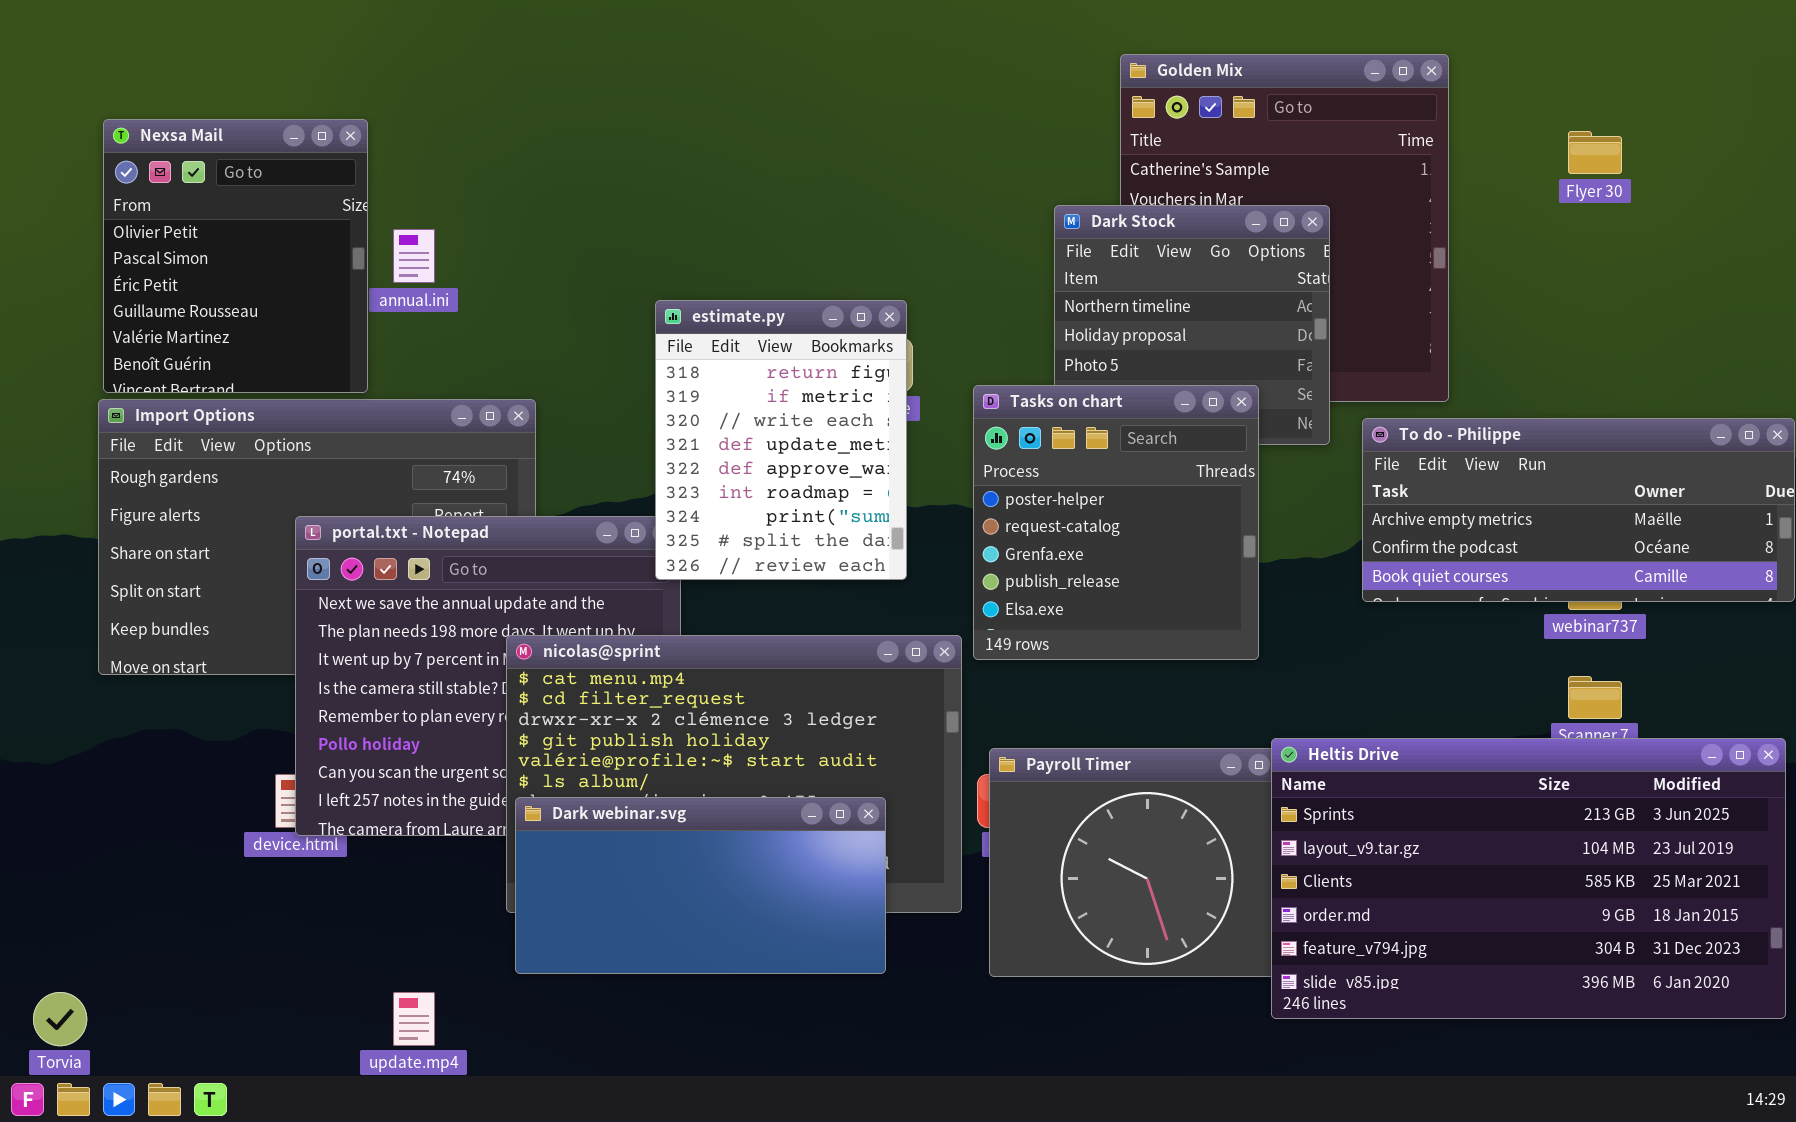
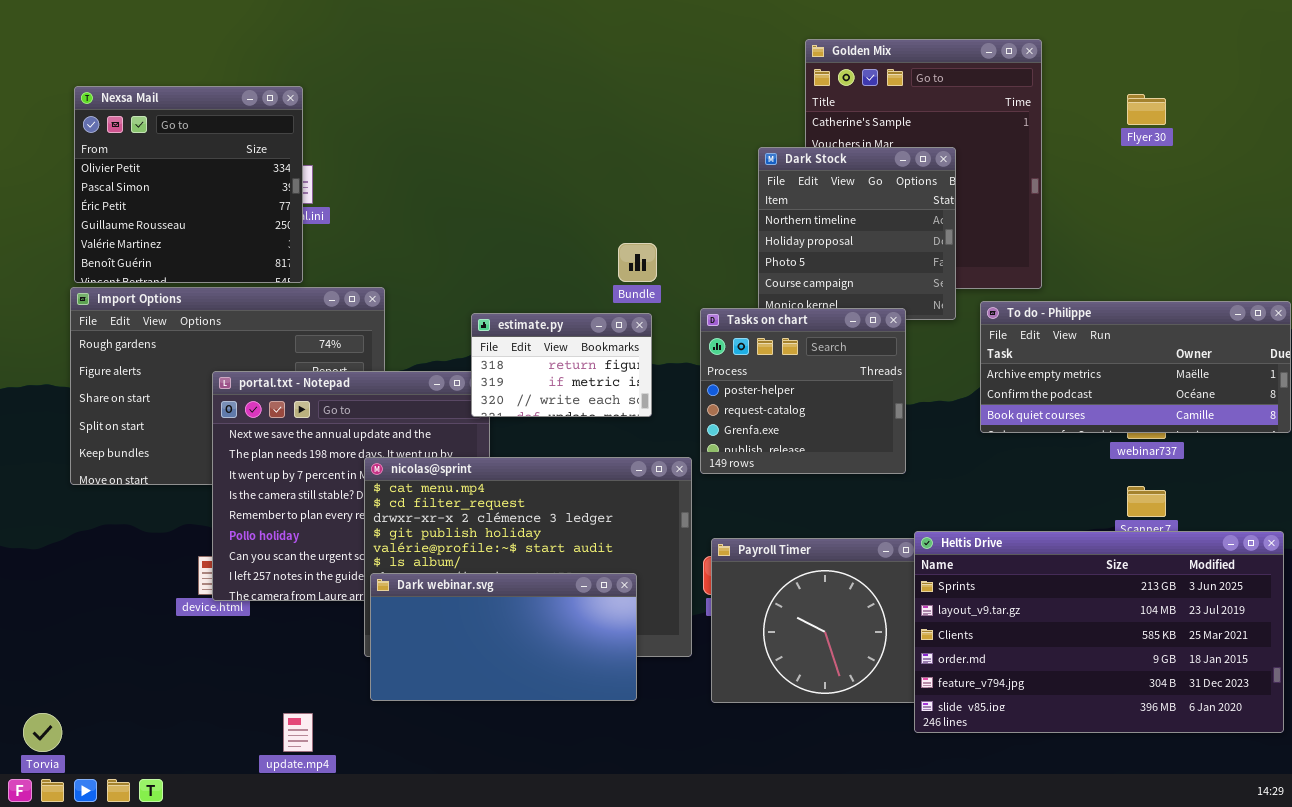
Nexsa Mail: [103,119,368,393] -> [74,86,303,283], resized
estimate.py: [655,300,907,580] -> [471,313,652,417], resized
Tasks on chart: [973,385,1259,660] -> [700,308,906,474], resized

